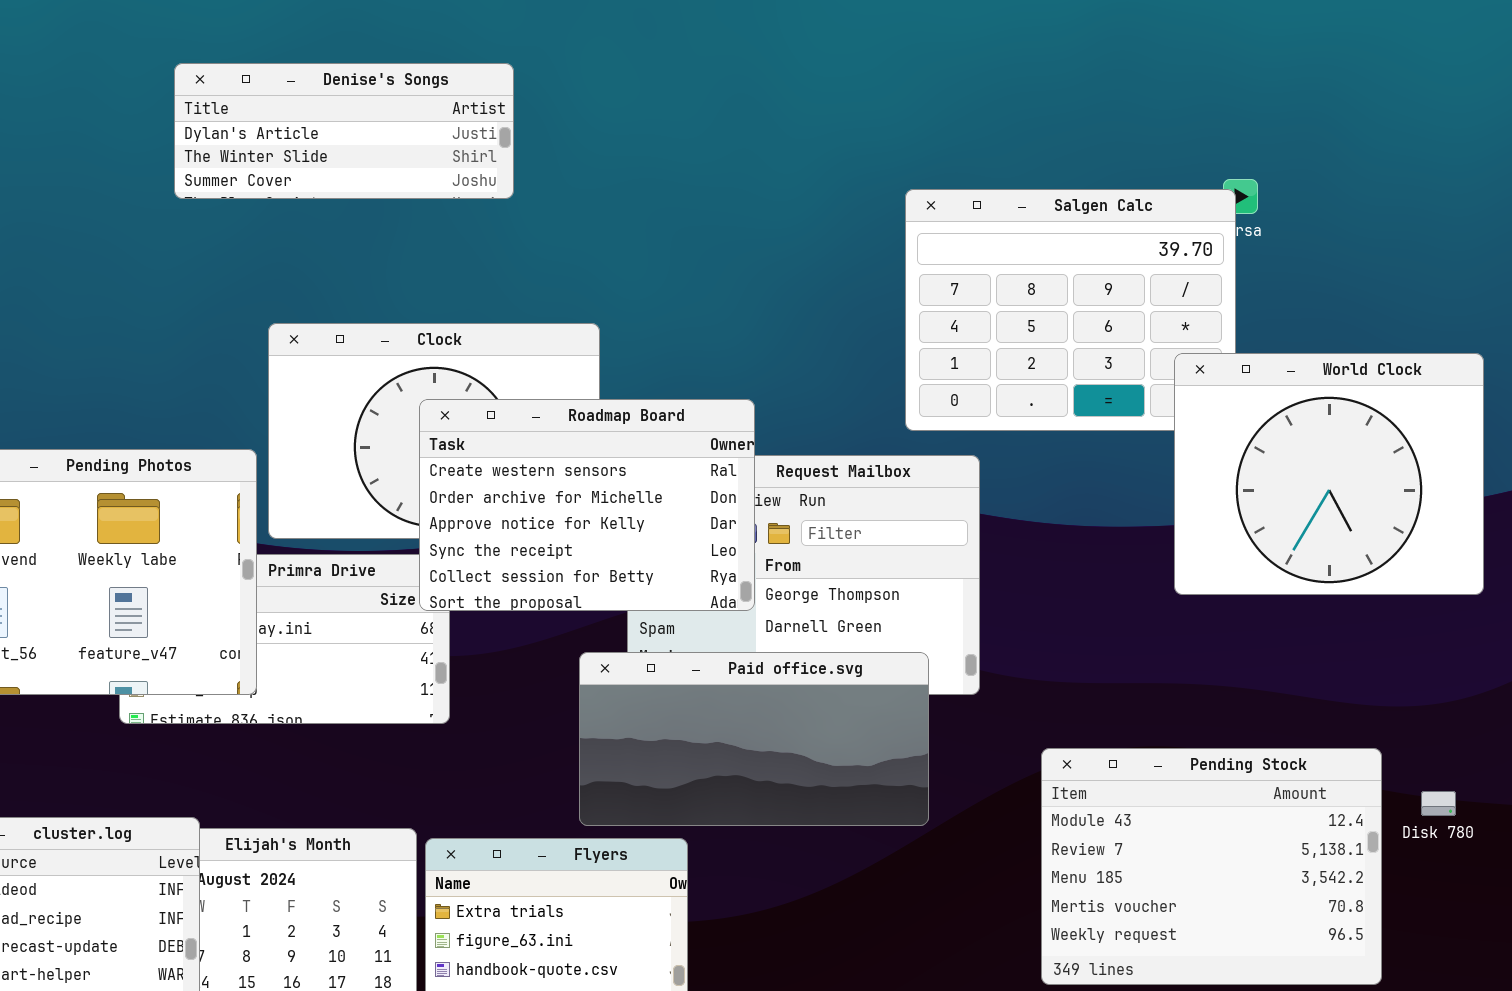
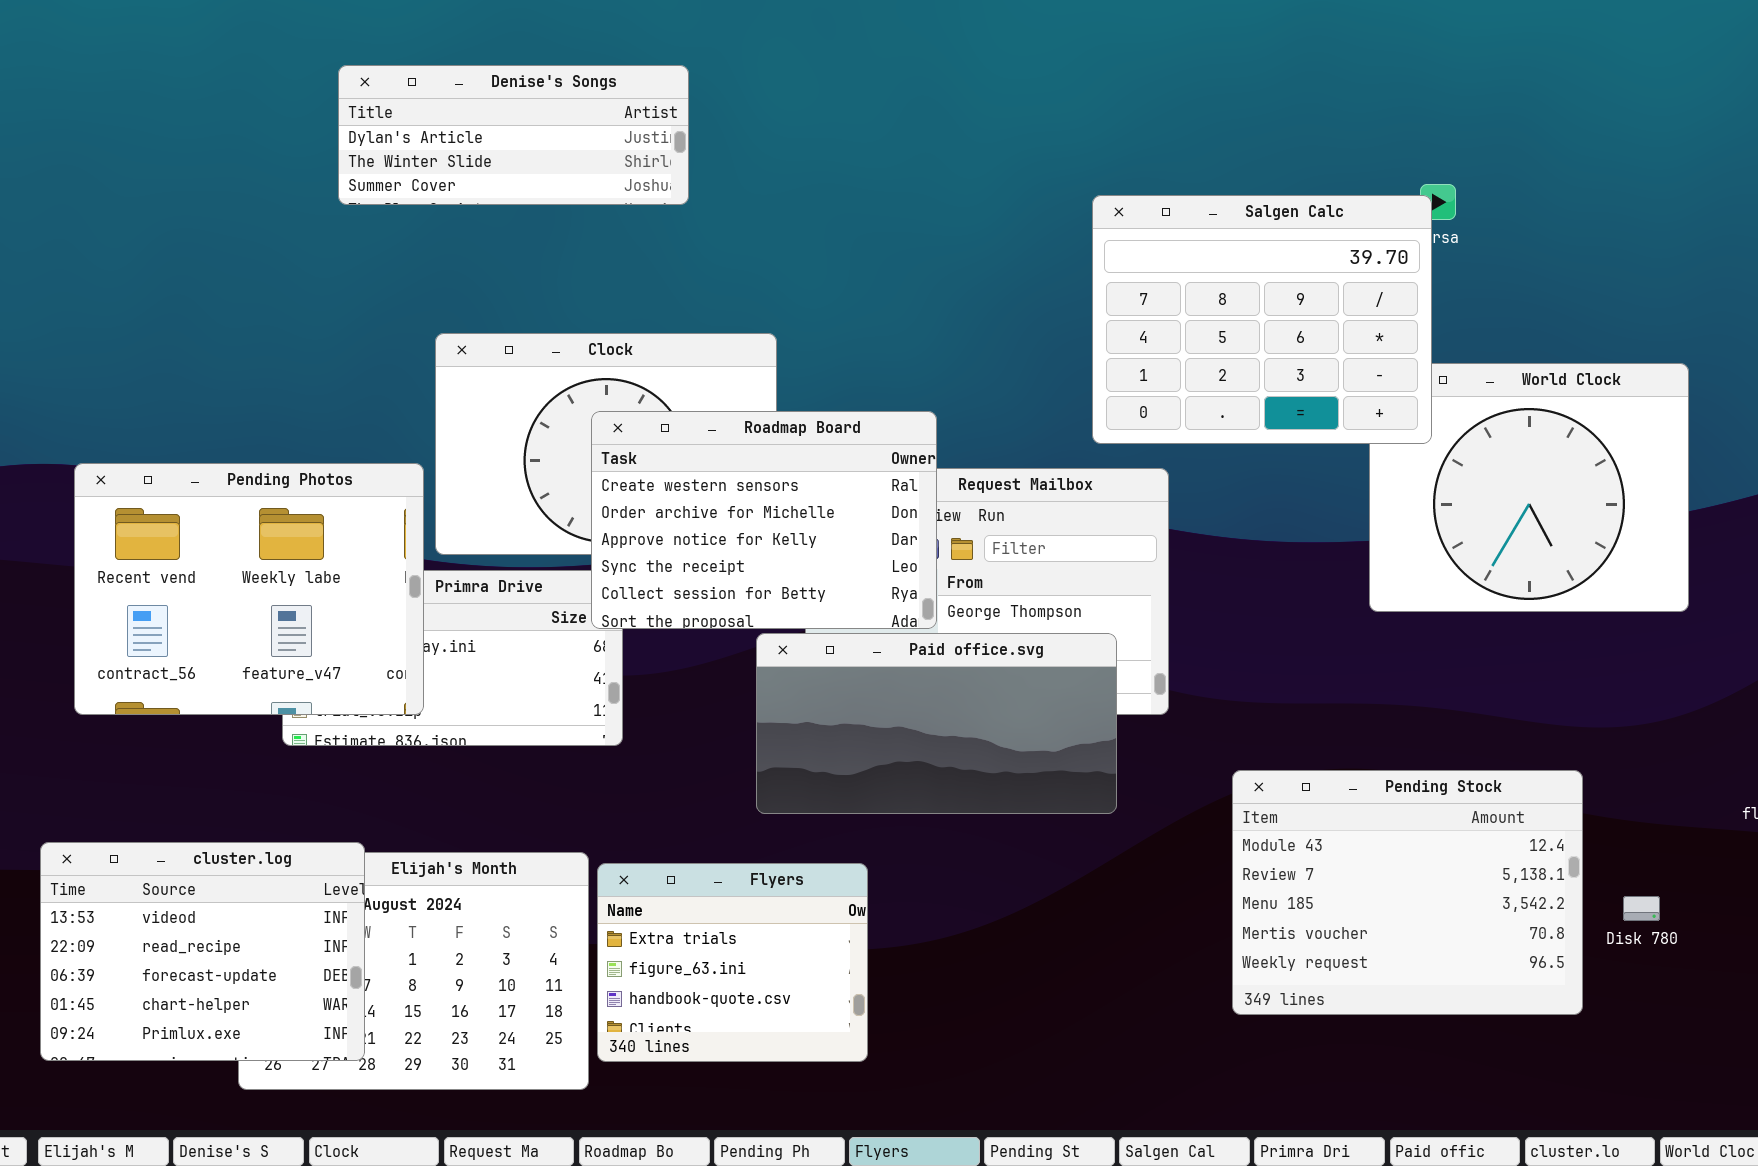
Salgen Calc: [905,189,1236,431] -> [1092,195,1432,444], raised
Paid office.svg: [579,652,929,826] -> [756,633,1117,814], moved
Disk 780: [1421,791,1456,816] -> [1623,896,1660,921], moved

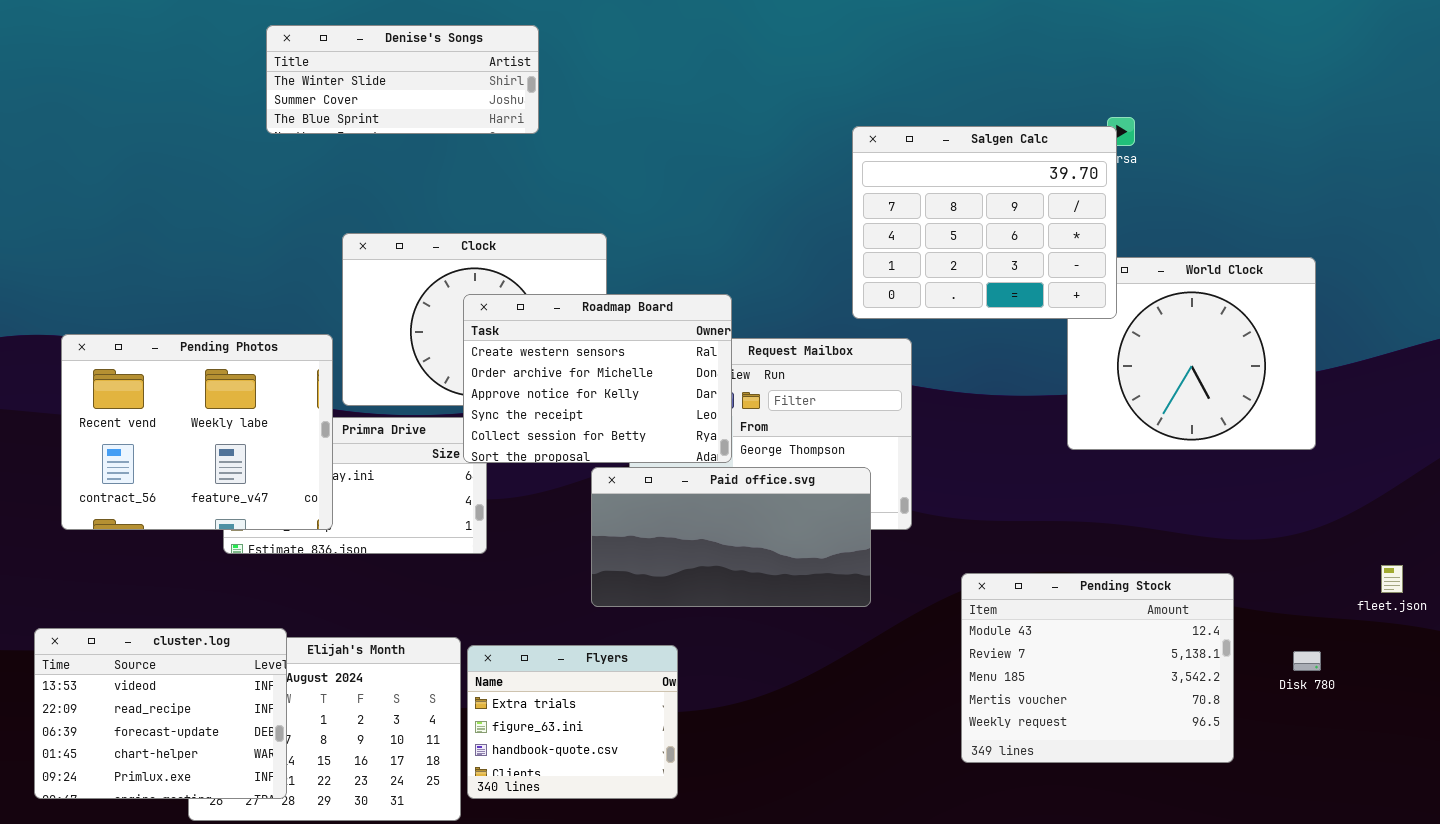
Denise's Songs: [338,65,689,205] -> [266,25,539,134], scrolled down 1 row
Disk 780: [1623,896,1660,921] -> [1293,651,1321,671], moved

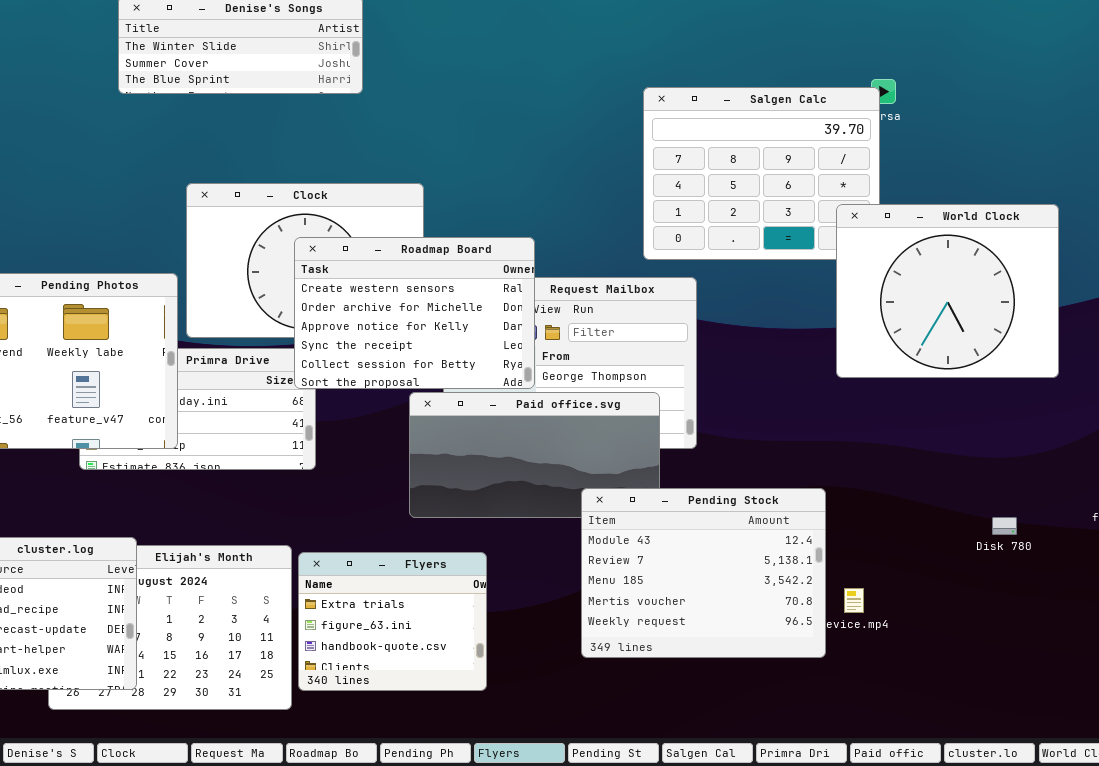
World Clock: [1067,257,1316,450] -> [836,204,1059,378], raised
Pending Stock: [961,573,1234,763] -> [581,488,826,658], moved
Disk 780: [1293,651,1321,671] -> [992,517,1017,535], moved

